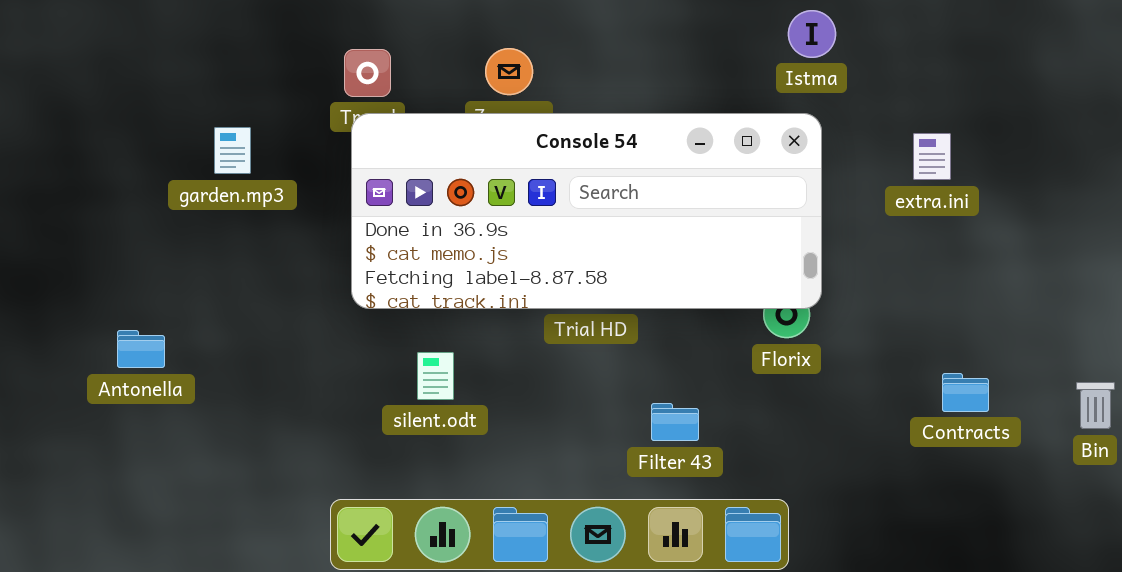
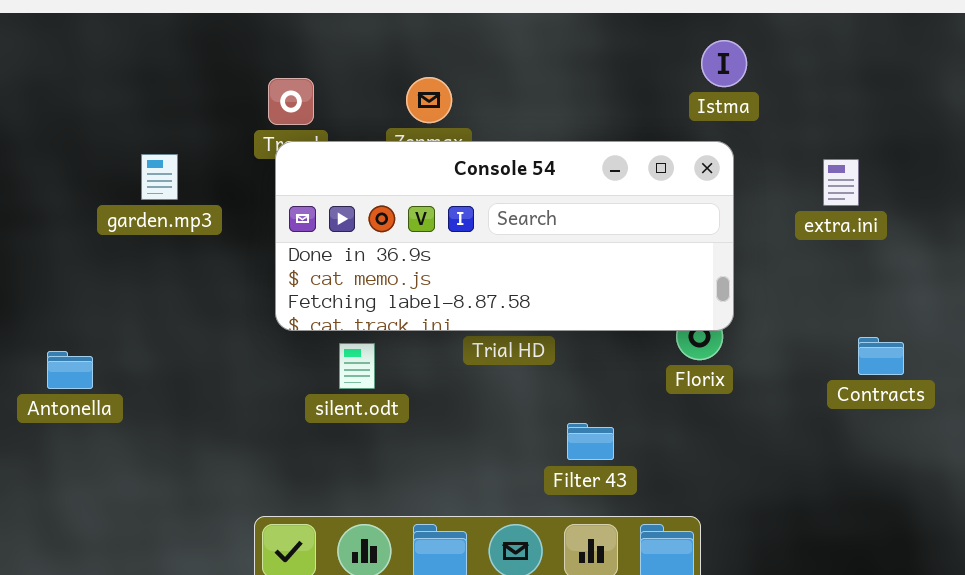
silent.odt: [417,352,454,400] -> [339,343,375,389], moved
Contracts: [942,373,989,412] -> [858,337,904,375], moved

